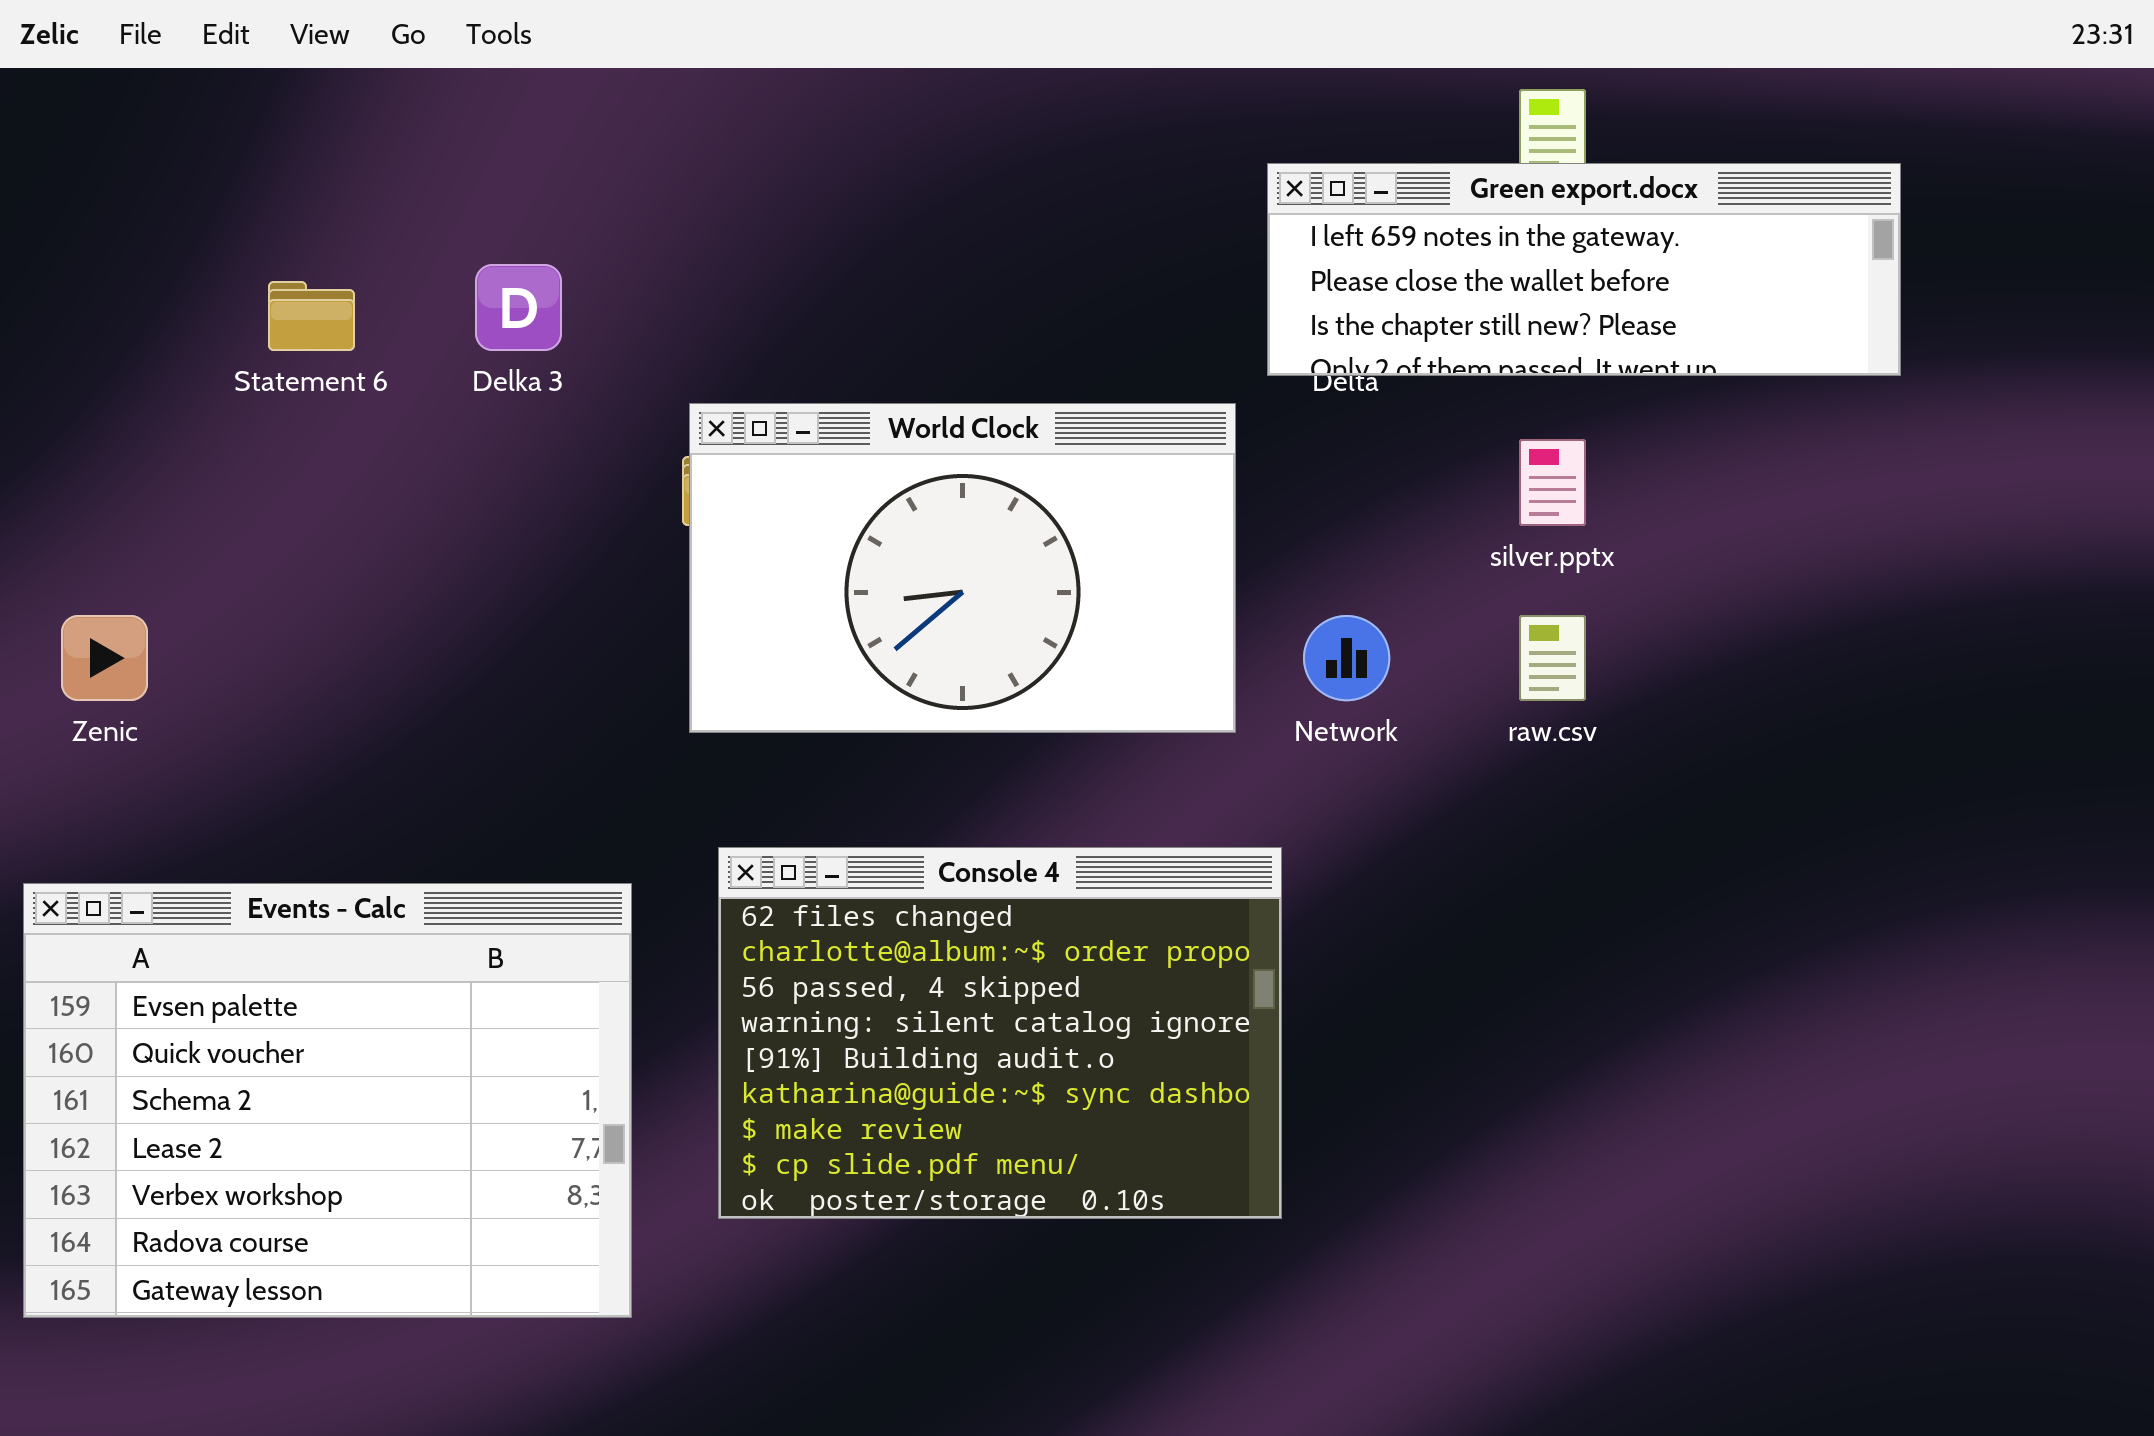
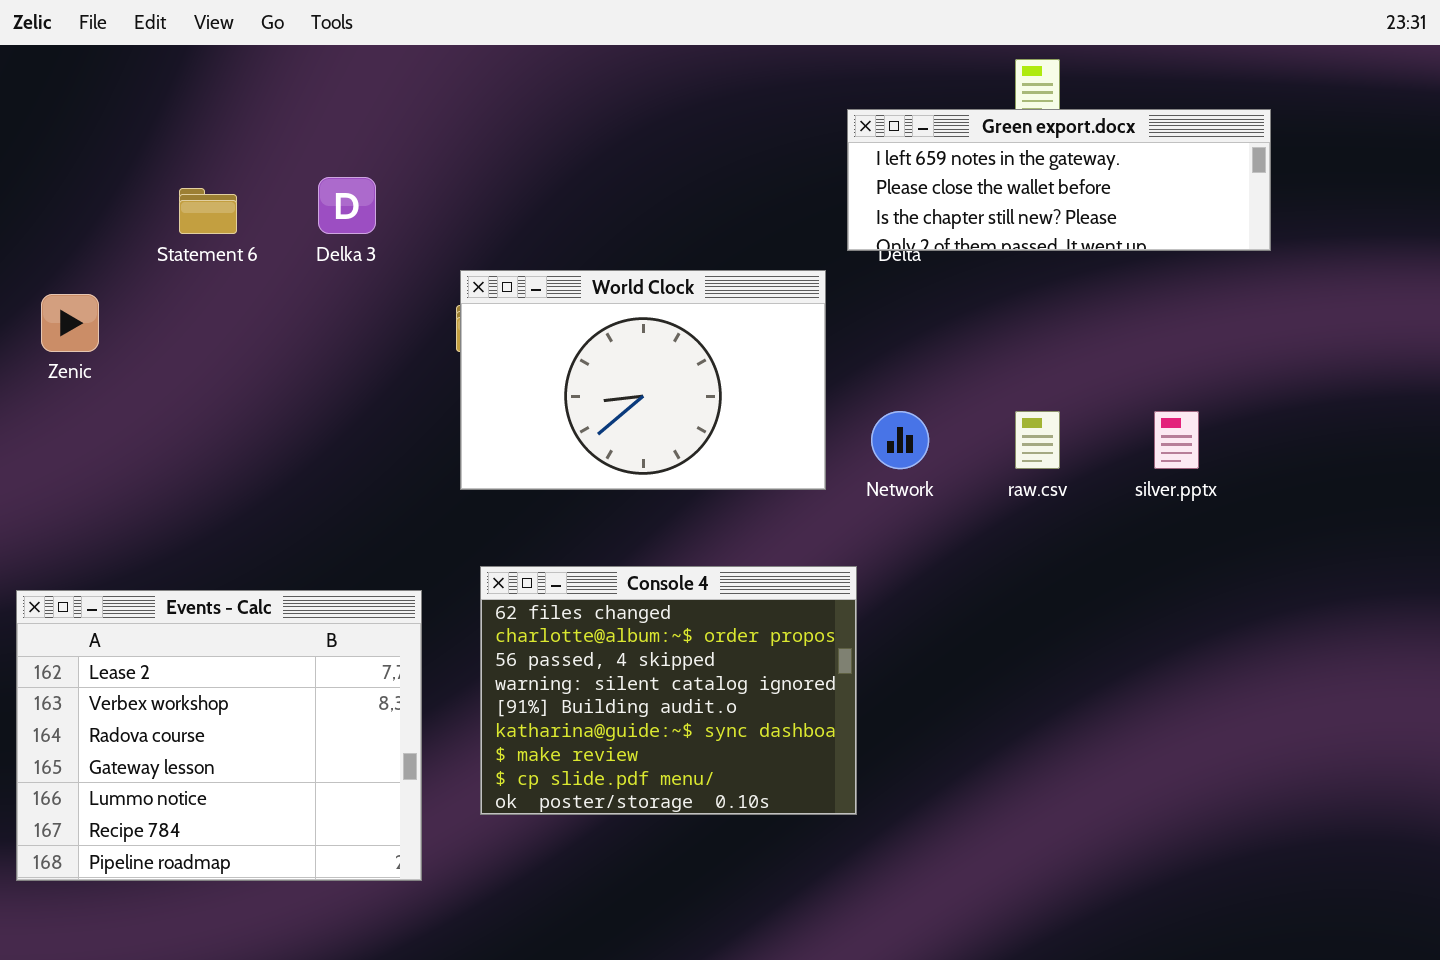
silver.pptx: [1519,439,1586,526] -> [1154,411,1199,469], moved
Zenic: [61,615,148,701] -> [41,294,99,352], moved
Events - Calc: [23,883,632,1318] -> [16,590,422,881], scrolled down 3 rows

